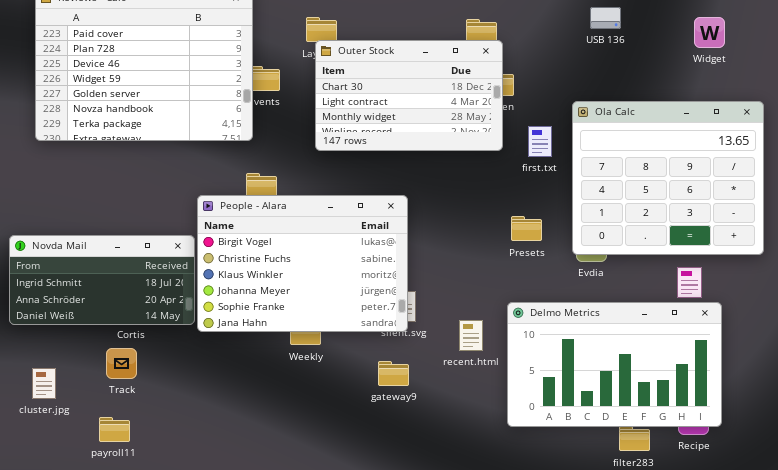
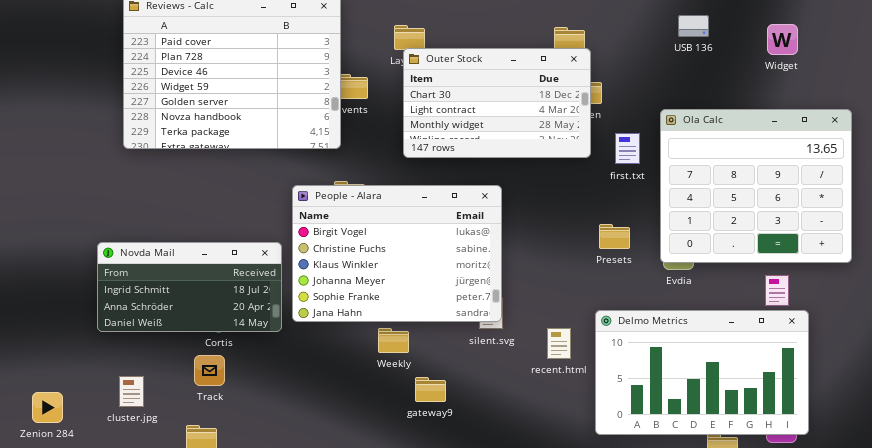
Widget: [694,17,725,48] -> [767,24,798,55], moved
People - Alara: [197,195,408,332] -> [292,185,502,322], moved
gateway9: [378,361,409,386] -> [415,377,446,402], moved

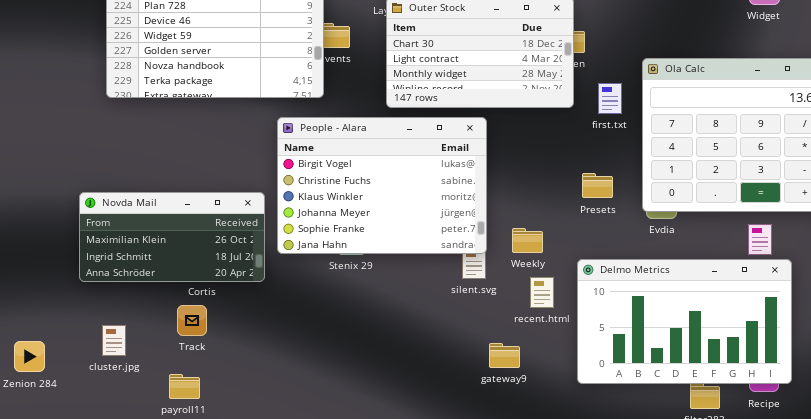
People - Alara: [292,185,502,322] -> [277,117,487,254], moved
Novda Mail: [97,242,282,332] -> [79,192,265,282], scrolled up 1 row
Weekly: [378,328,409,353] -> [512,228,543,253], moved
gateway9: [415,377,446,402] -> [489,343,520,368], moved

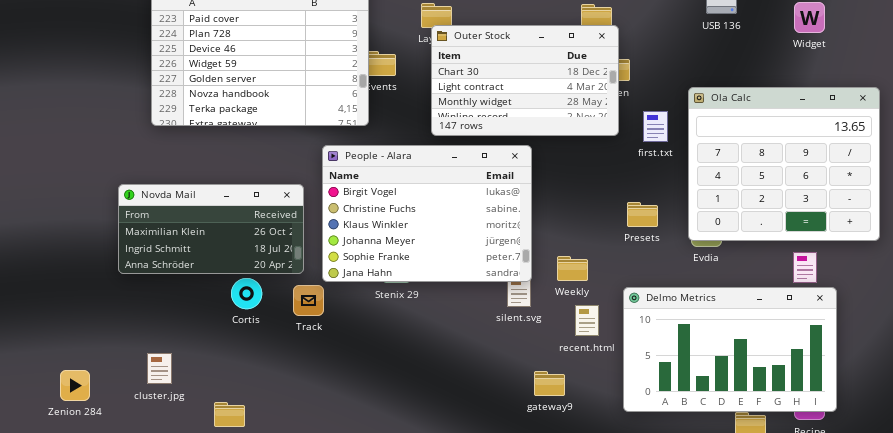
Novda Mail: [79,192,265,282] -> [118,184,304,274], moved
Track: [177,305,207,336] -> [293,285,324,316], moved

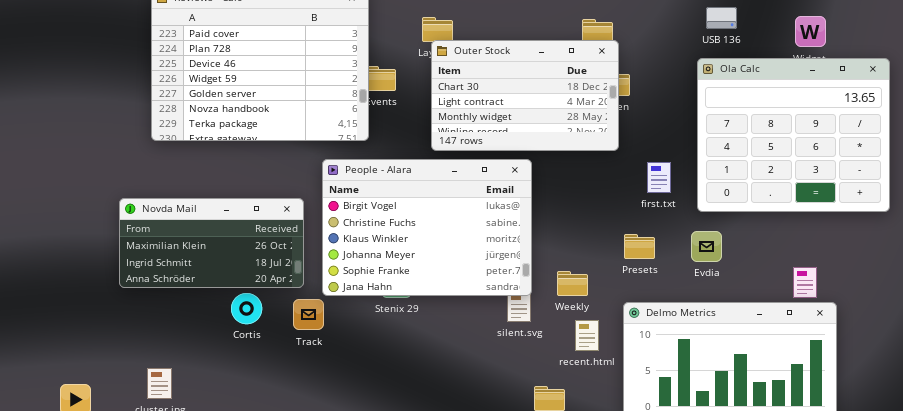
Ola Calc: [688,87,880,241] -> [697,58,890,212], moved
first.txt: [643,111,668,142] -> [647,162,671,193], moved
Presets: [627,202,658,227] -> [624,234,655,259], moved

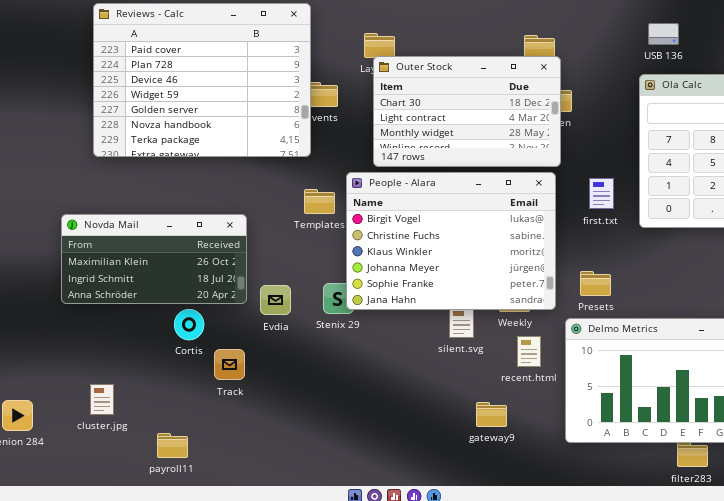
People - Alara: [322,159,532,296] -> [346,172,556,310], moved
Evdia: [691,231,722,262] -> [260,285,291,315], moved
Presets: [624,234,655,259] -> [580,271,611,296], moved
Track: [293,299,324,330] -> [214,349,245,380], moved

